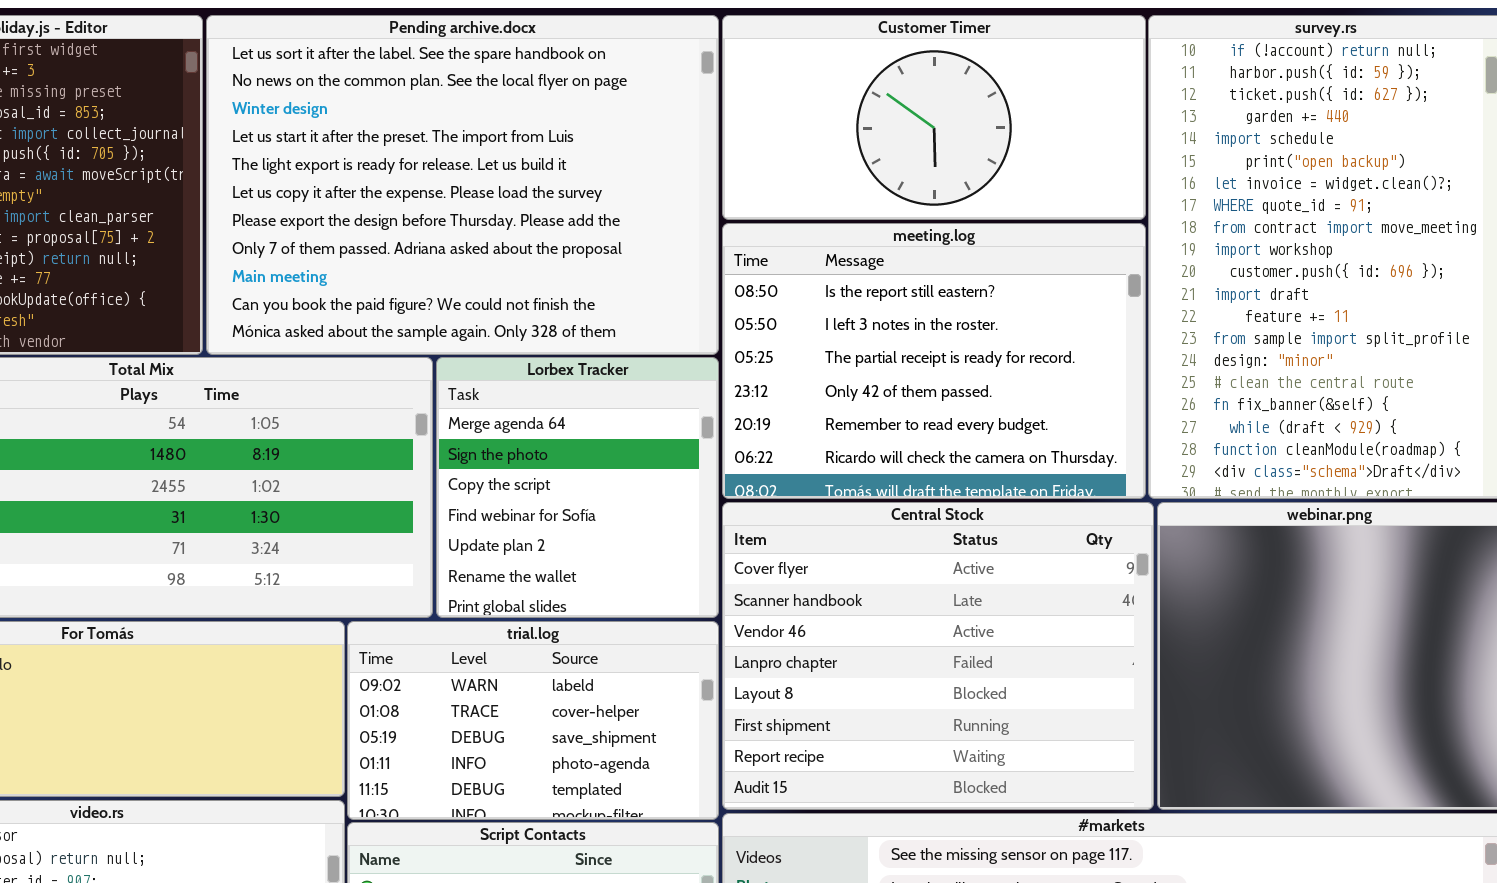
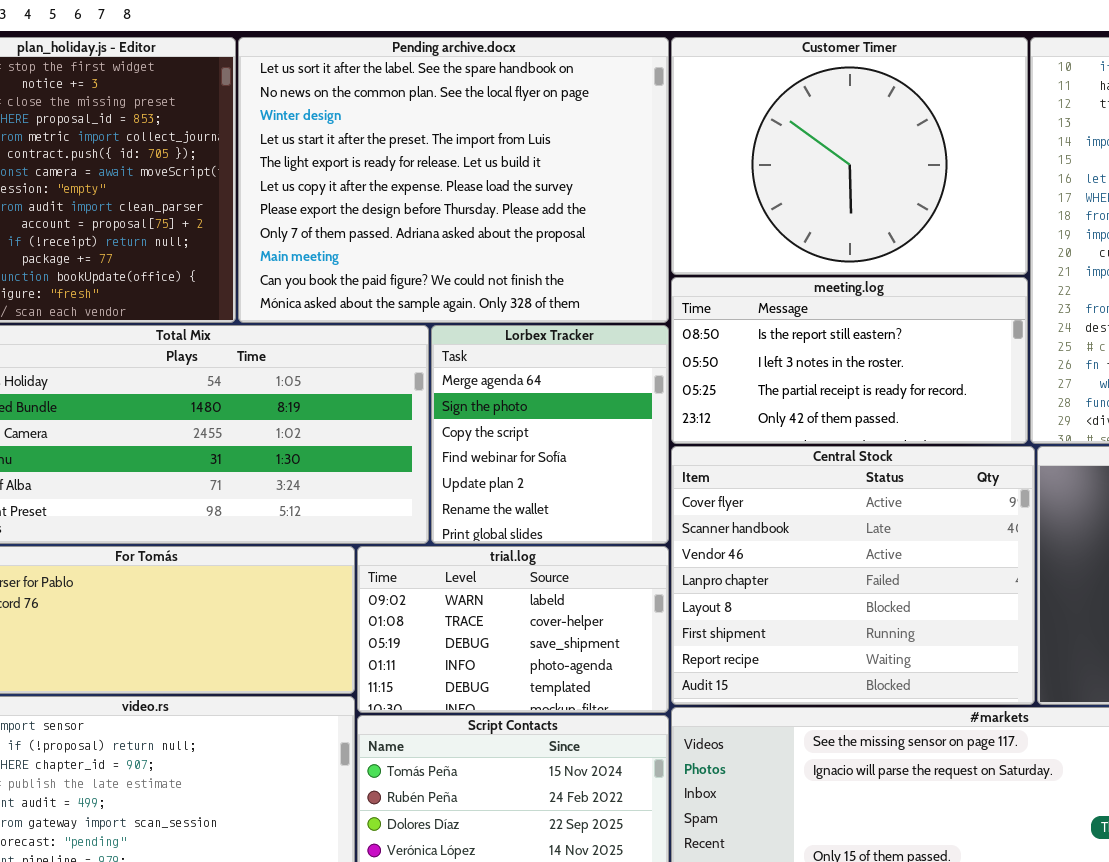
Customer Timer: [722,15,1146,220] -> [671,37,1028,275], resized
meeting.log: [722,223,1146,499] -> [671,277,1028,444], resized

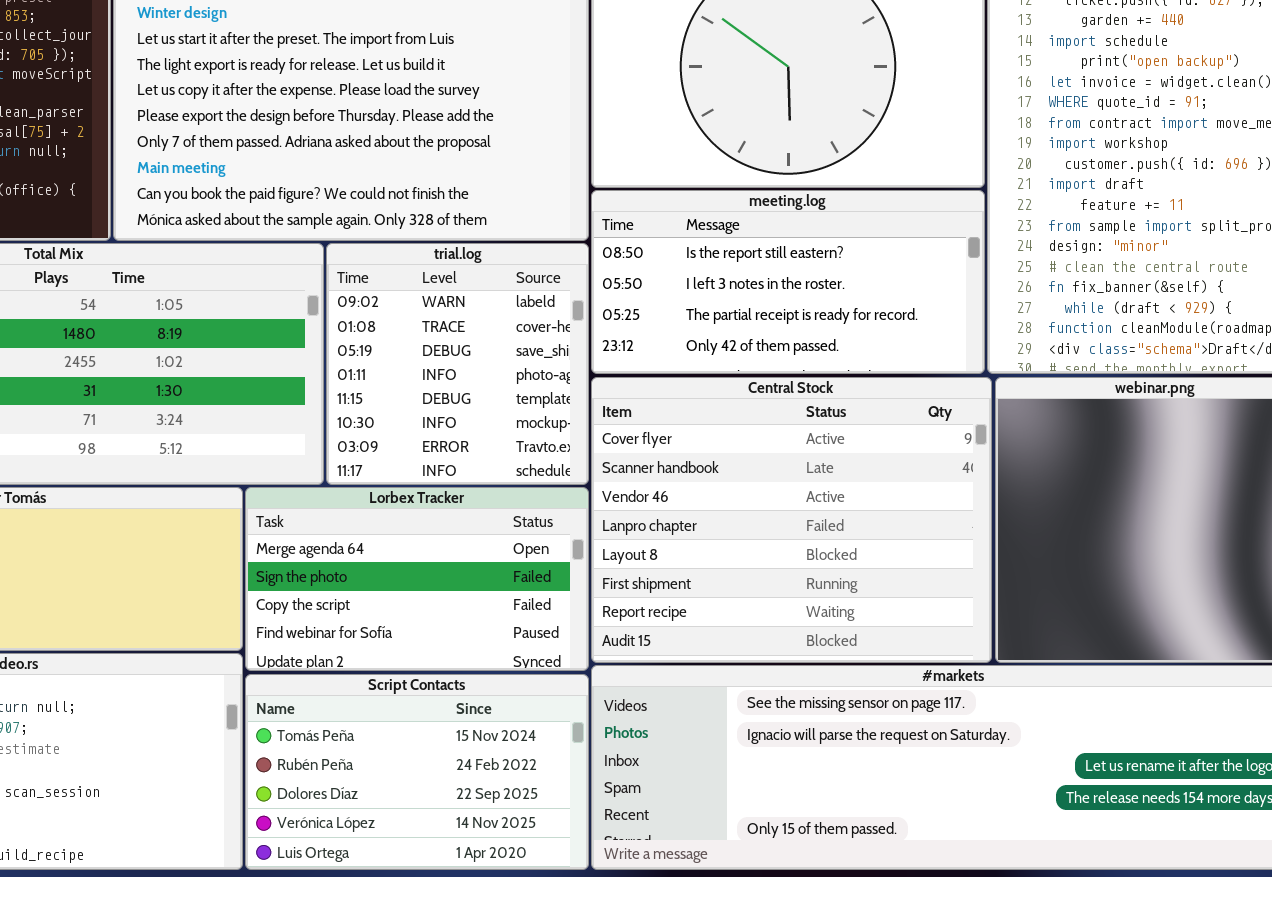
Lorbex Tracker: [431,325,669,544] -> [245,487,589,671], moved, resized
trial.log: [357,546,669,713] -> [326,243,589,485], moved, resized

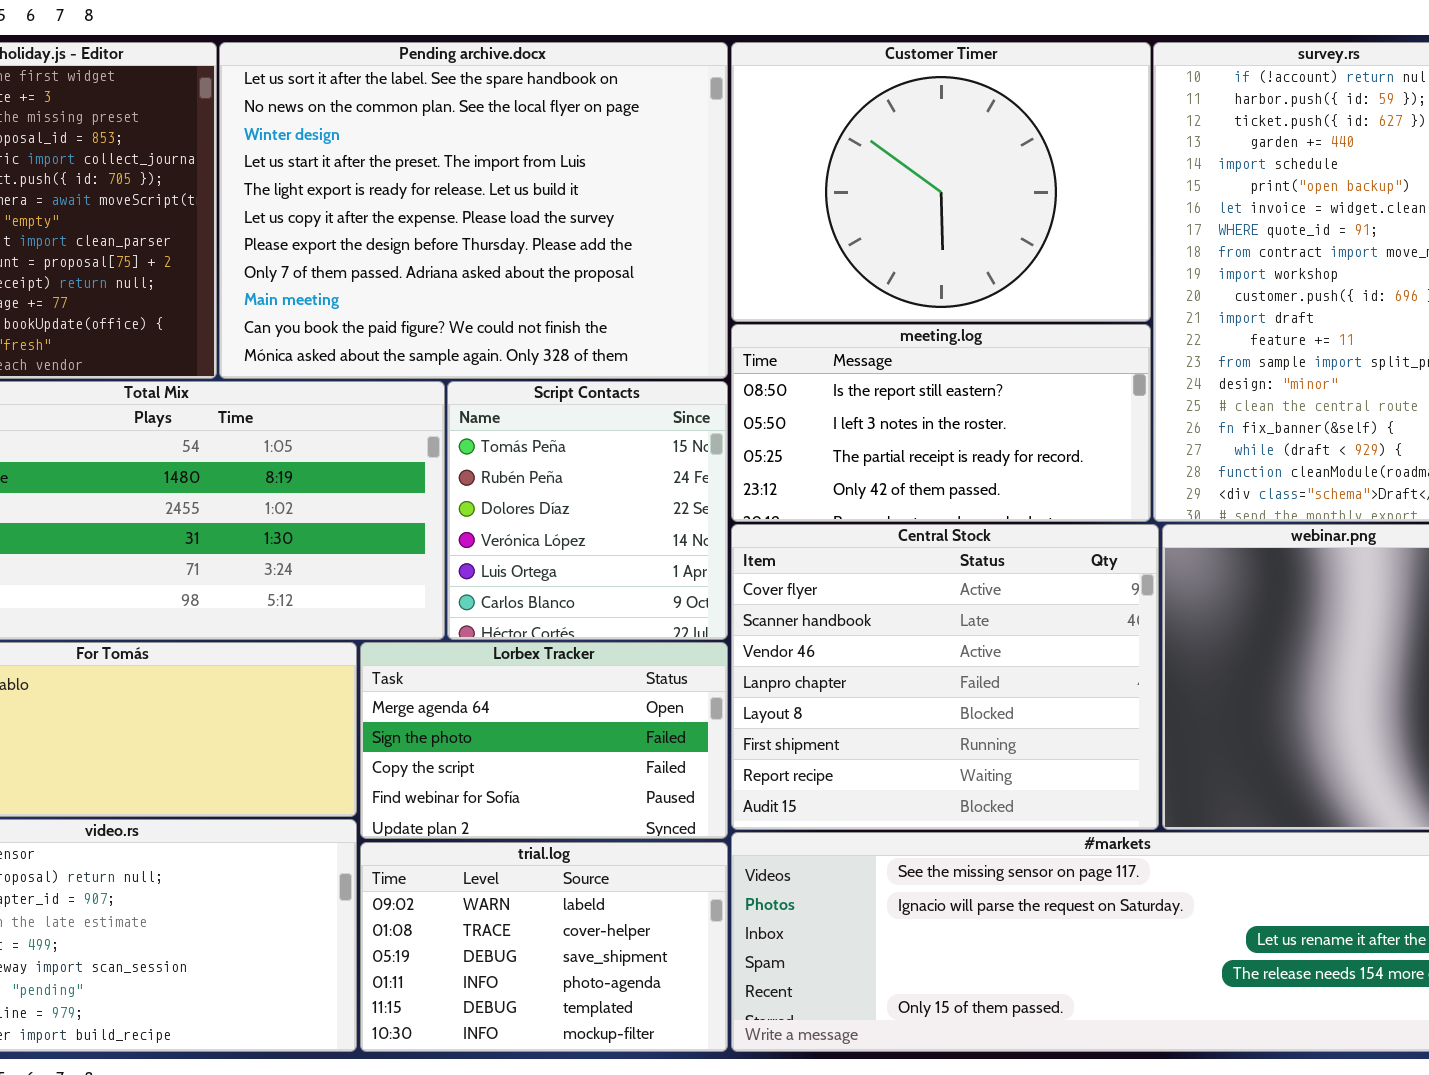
trial.log: [326,243,589,485] -> [360,842,728,1052], moved, resized
Script Contacts: [245,674,589,870] -> [447,381,728,640], moved, resized

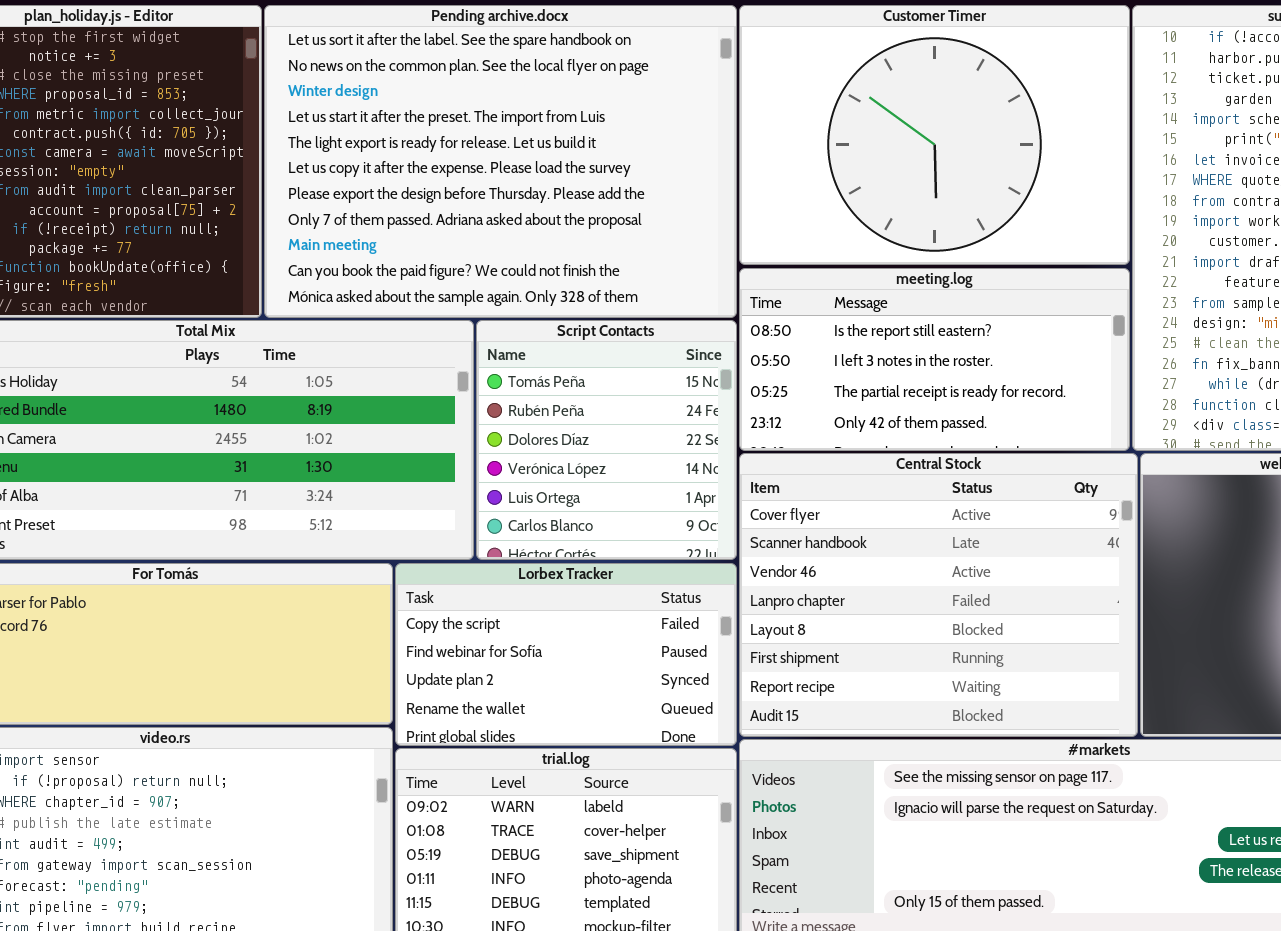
Lorbex Tracker: [360,642,728,839] -> [395,563,737,746], scrolled down 2 rows

